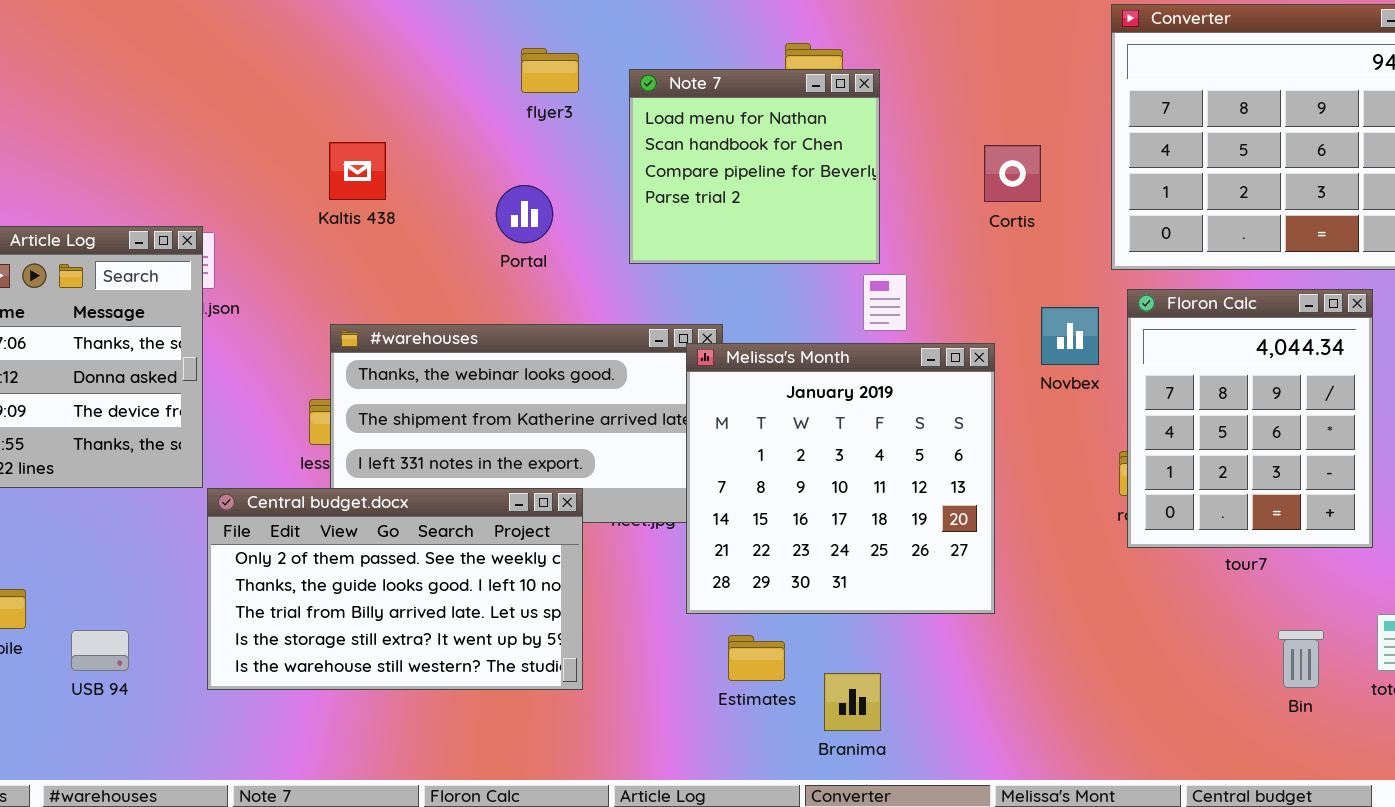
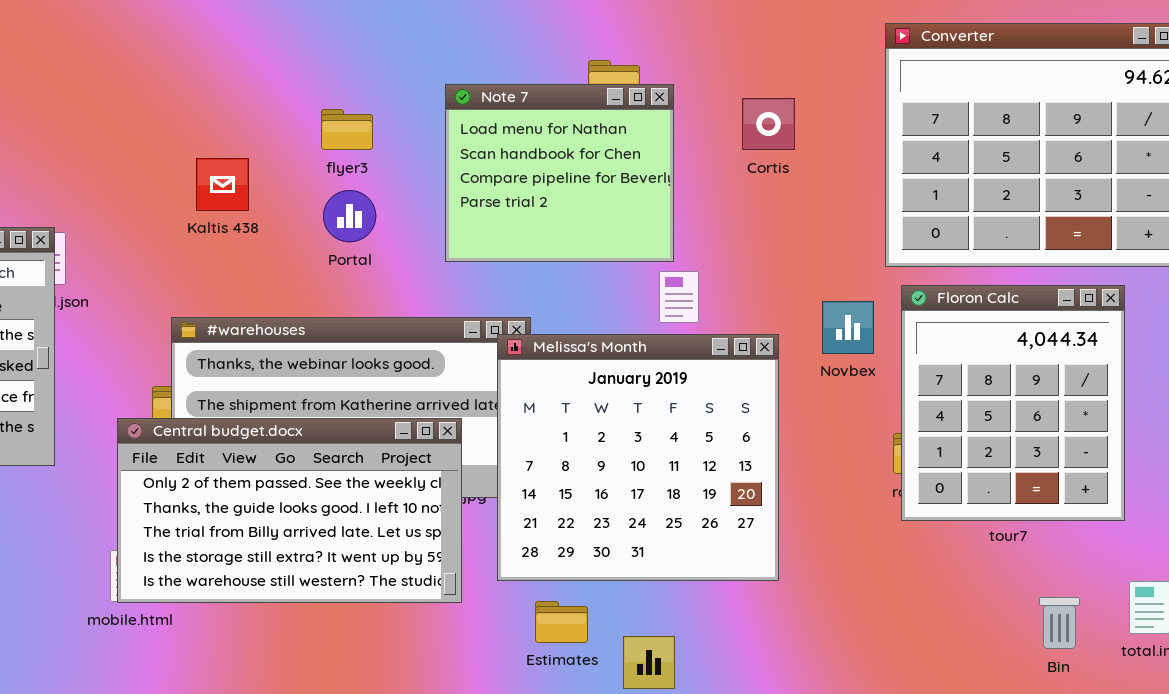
flyer3: [521,48,579,93] -> [321,109,373,150], moved
Kaltis 438: [329,142,386,200] -> [196,158,249,211], moved
Cortis: [984,145,1041,202] -> [742,98,795,150], moved
Central budget.docx: [207,488,583,690] -> [117,418,462,603], moved

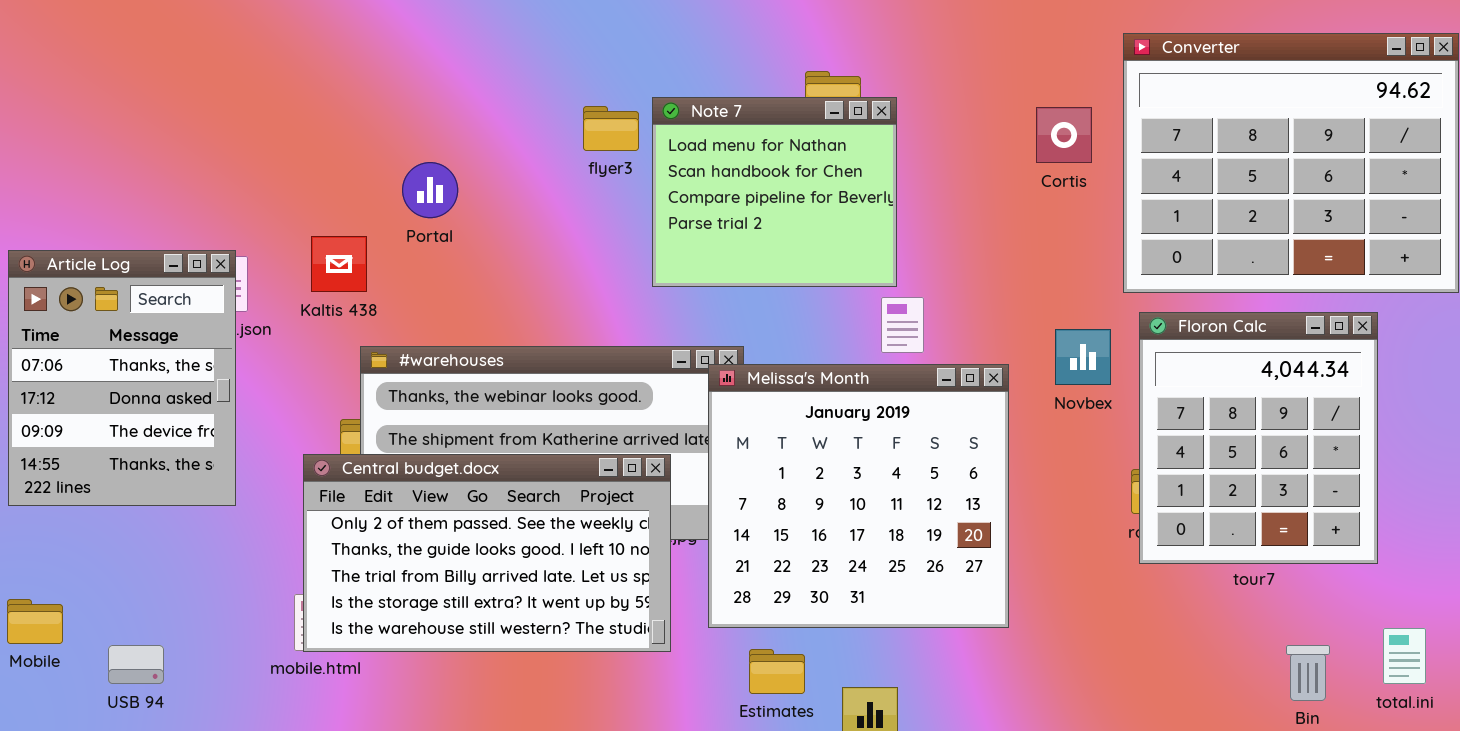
Cortis: [742,98,795,150] -> [1036,107,1092,163], moved
flyer3: [321,109,373,150] -> [583,106,639,151], moved
Kaltis 438: [196,158,249,211] -> [311,236,367,292], moved
Portal: [323,190,376,242] -> [402,162,458,218], moved

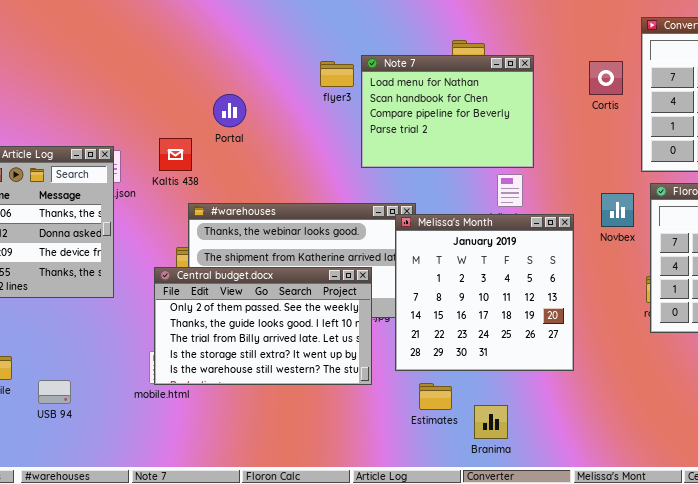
Note 7: [652,97,897,287] -> [361,55,534,168], resized

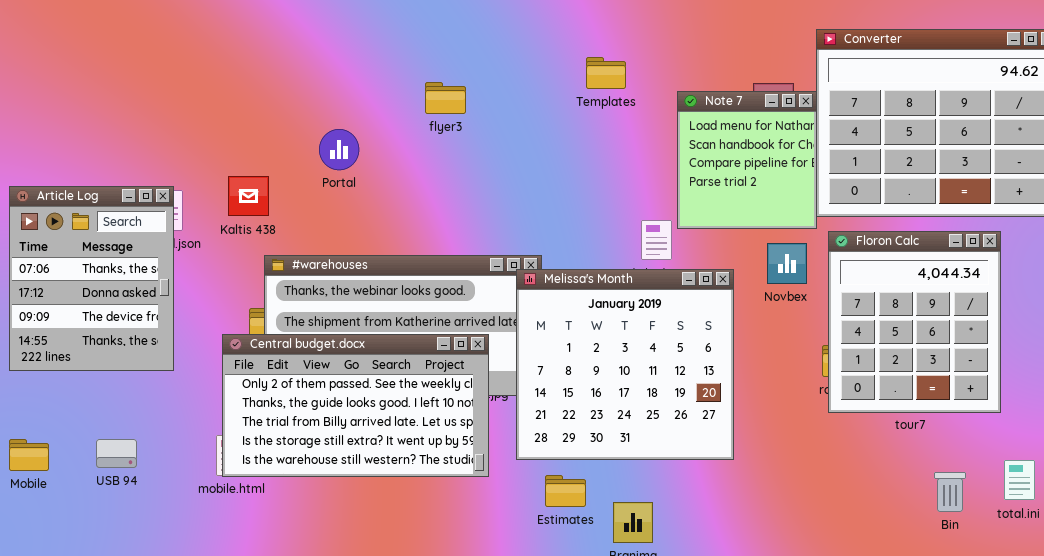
Note 7: [361,55,534,168] -> [677,91,817,229], moved, resized
Portal: [213,94,246,127] -> [319,129,359,170], moved
USB 94: [38,380,71,404] -> [96,439,137,468], moved

